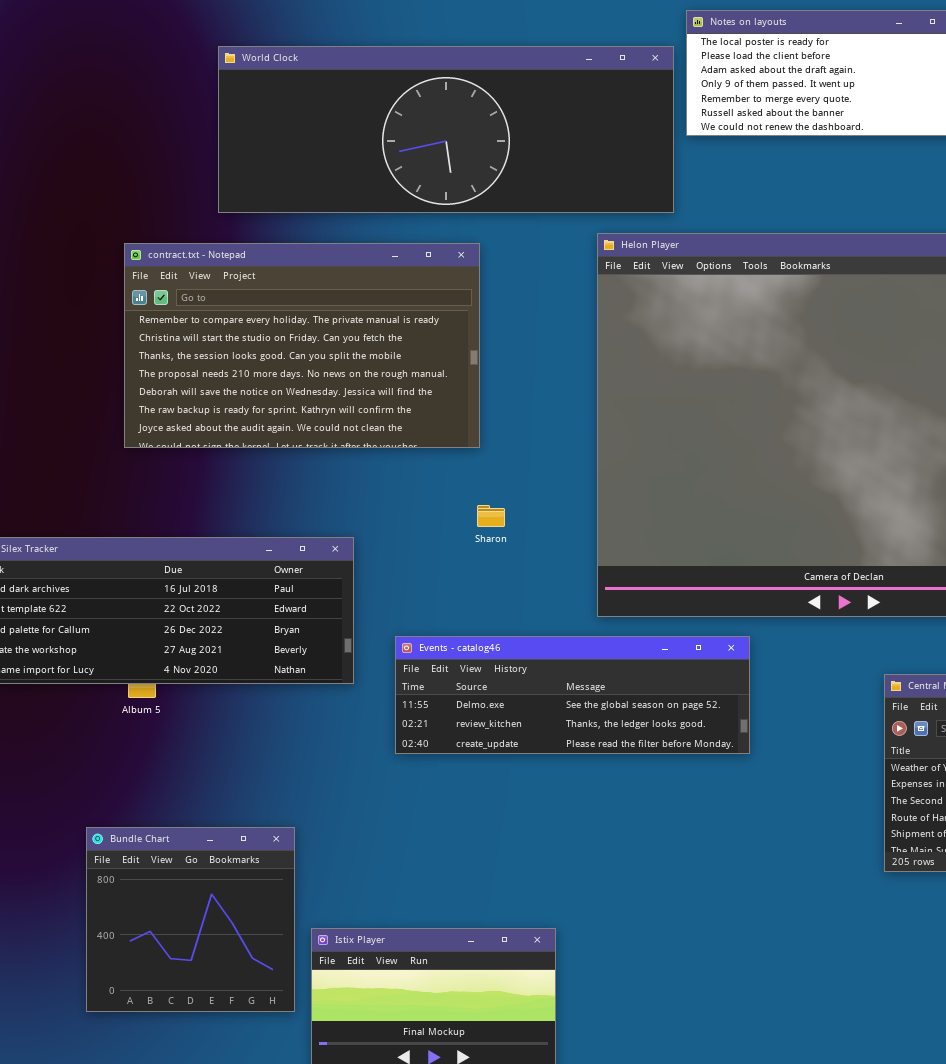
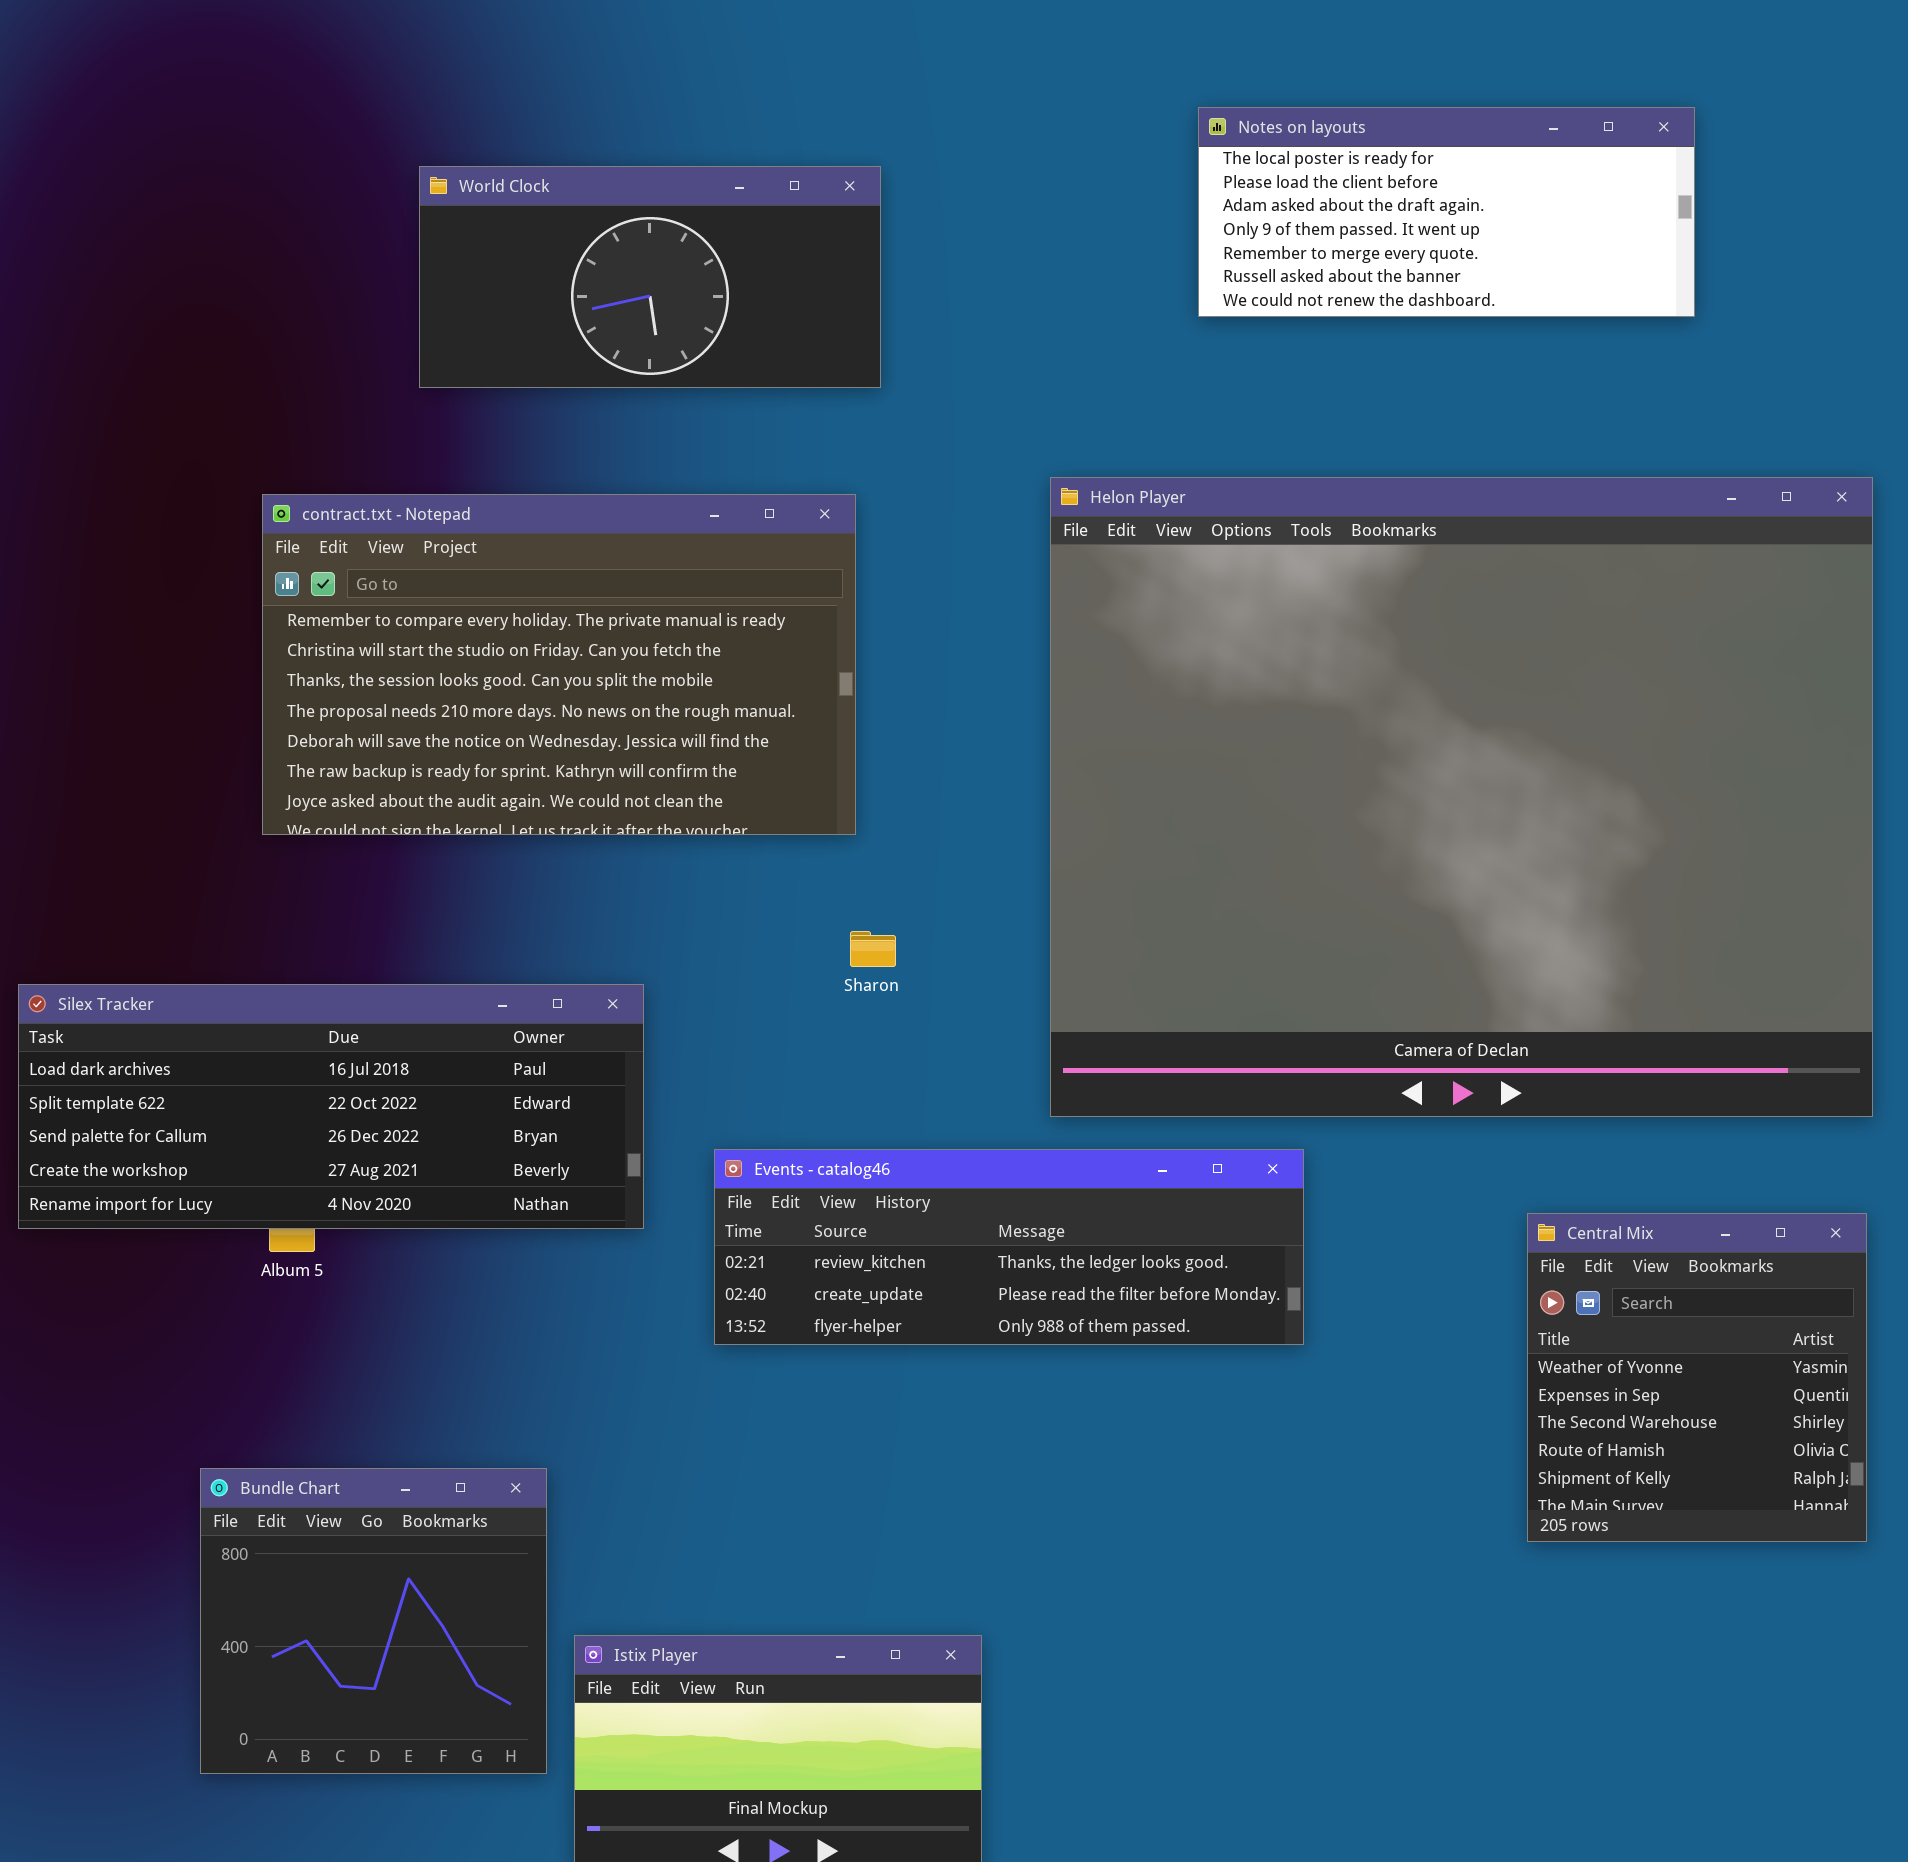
World Clock: [218,46,674,213] -> [419,166,881,388], resized
Events - catalog46: [395,636,750,754] -> [714,1149,1304,1345], scrolled down 1 row

